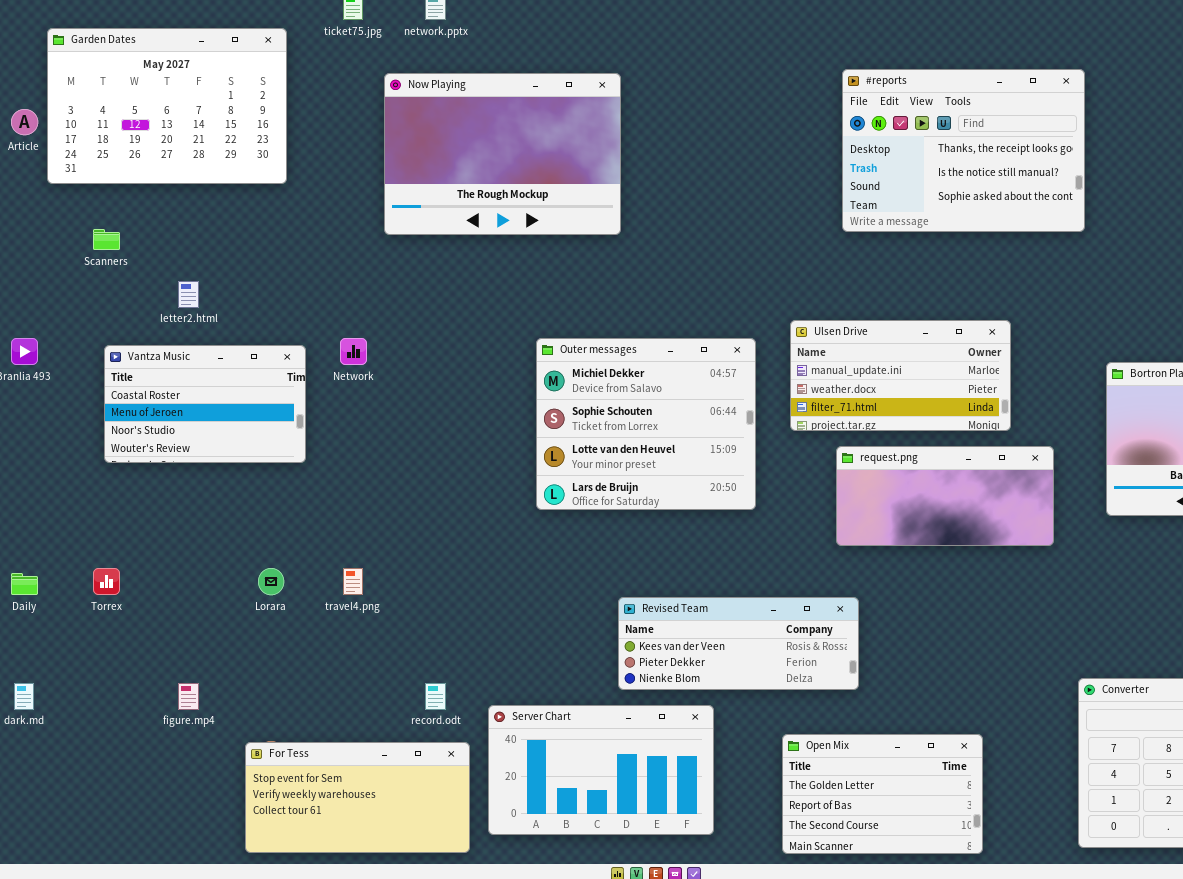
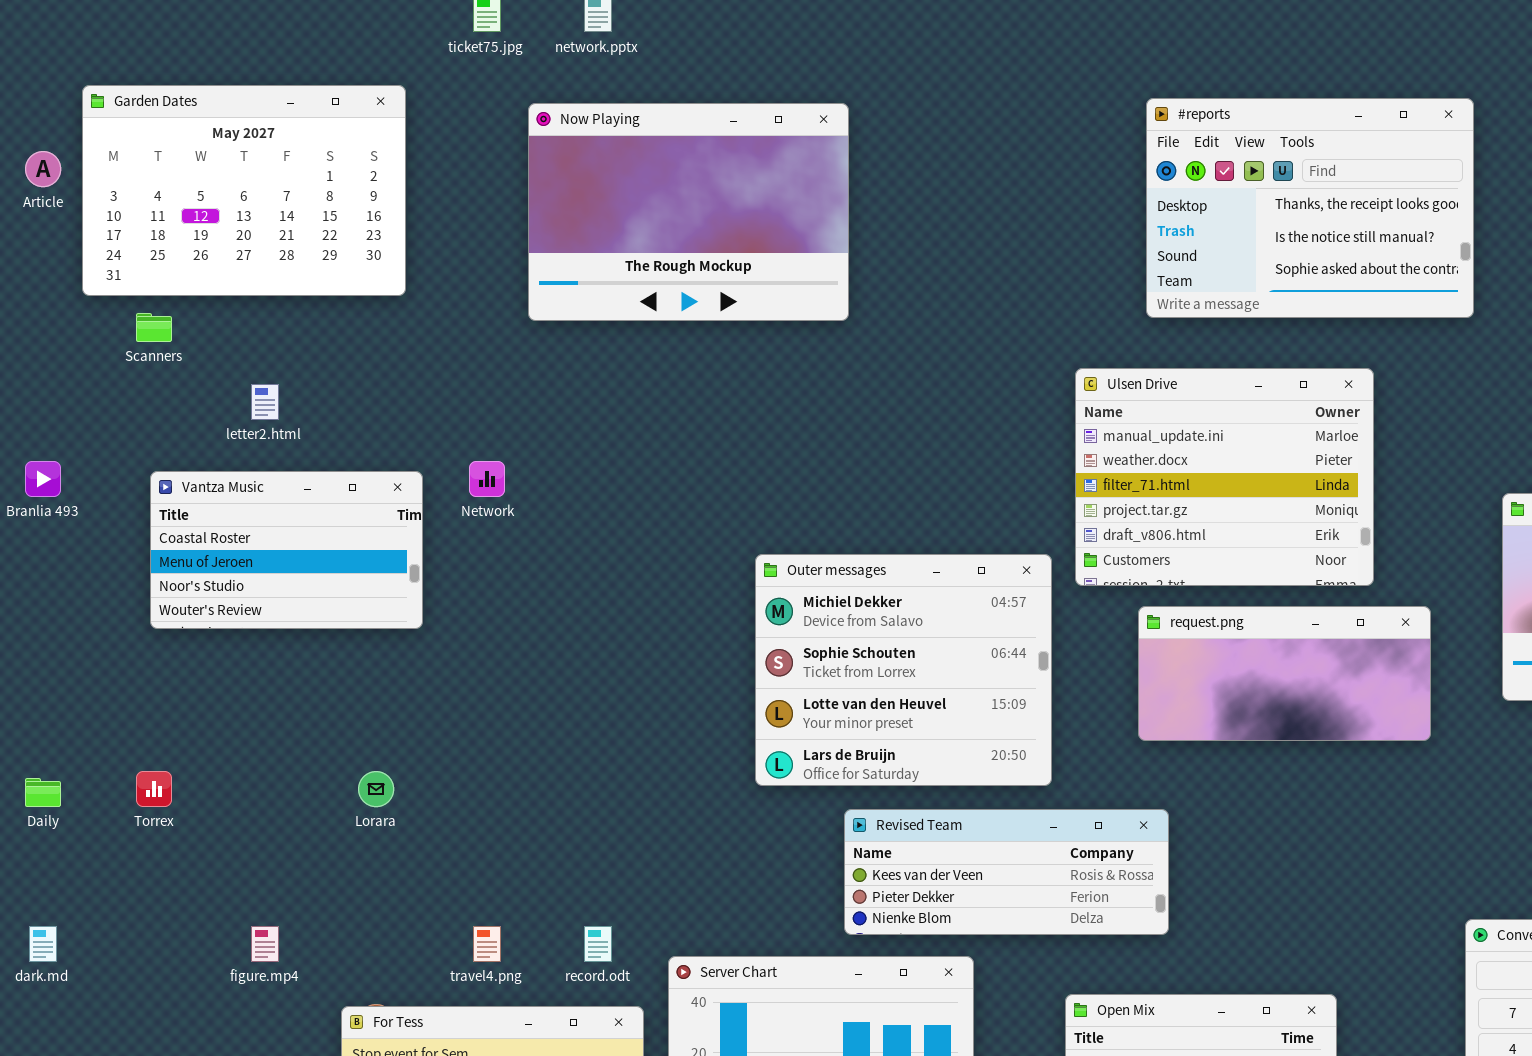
Garden Dates: [47,28,287,184] -> [82,85,406,296], moved
Ulsen Drive: [790,320,1011,431] -> [1075,368,1374,586], resized
Outer messages: [536,338,756,510] -> [755,554,1052,786], moved
travel4.png: [343,568,363,595] -> [473,926,501,962], moved

